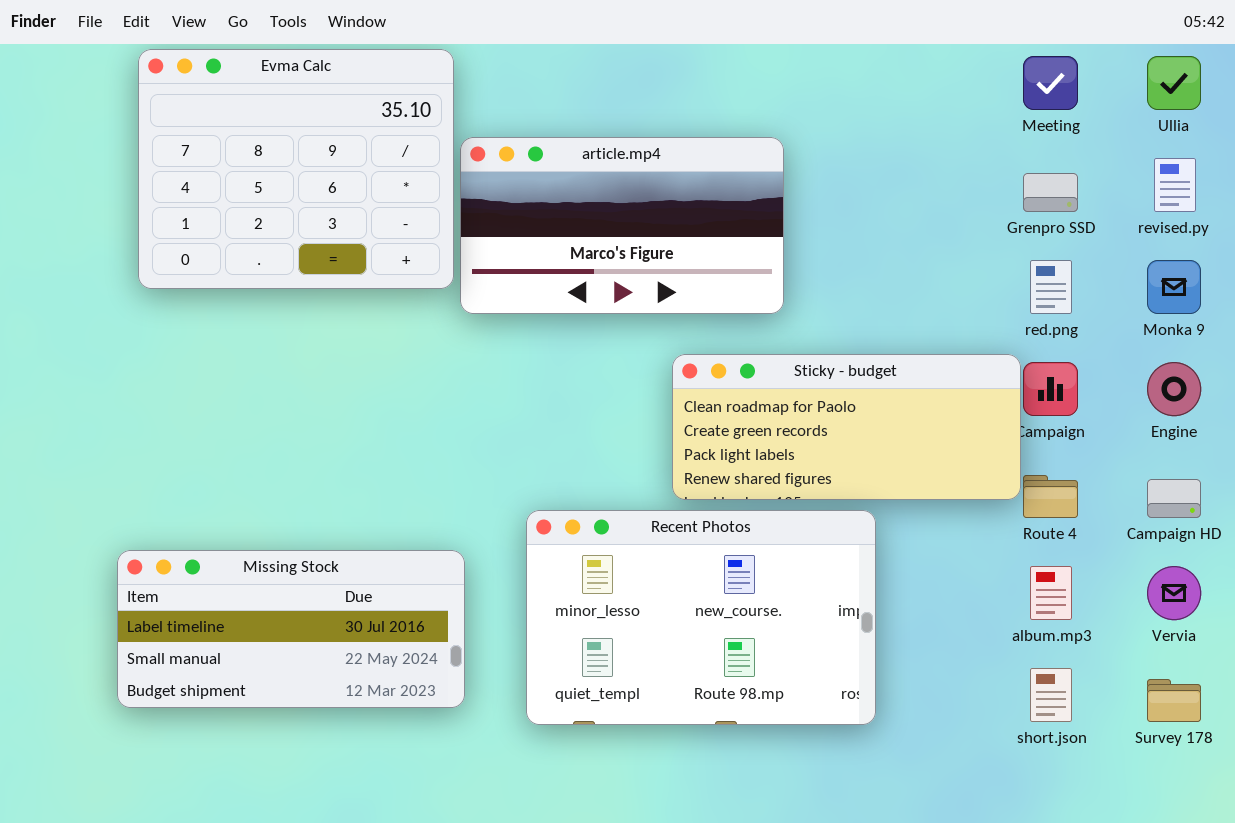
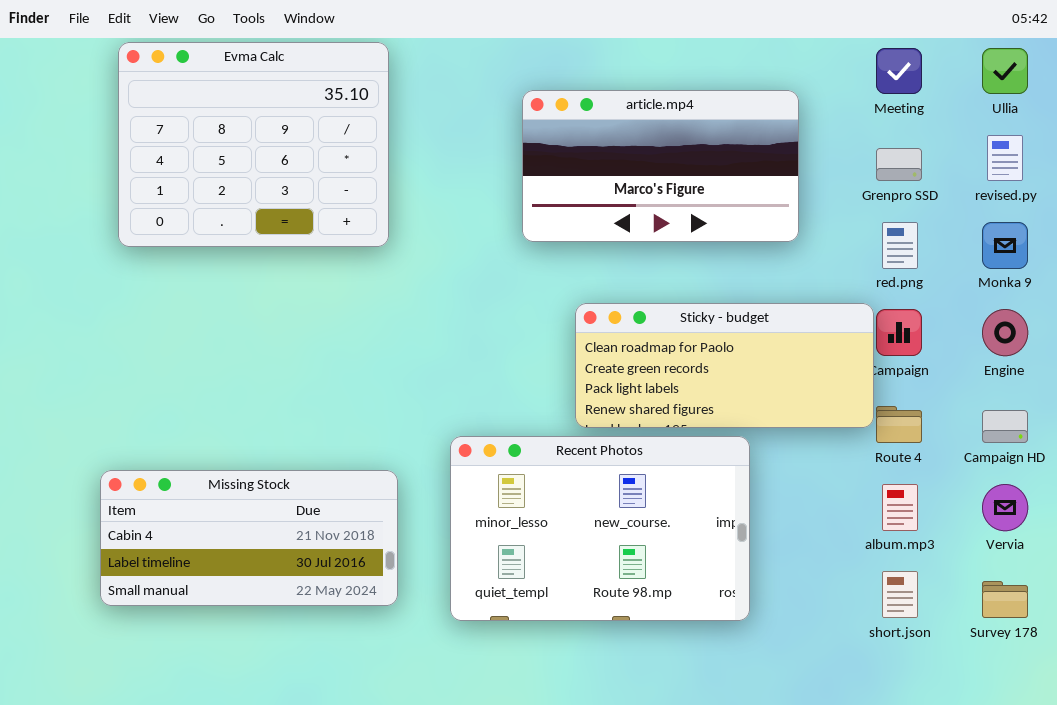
article.mp4: [460,137,784,314] -> [522,90,799,242], moved
Missing Stock: [117,550,465,708] -> [100,470,398,606], scrolled up 1 row

